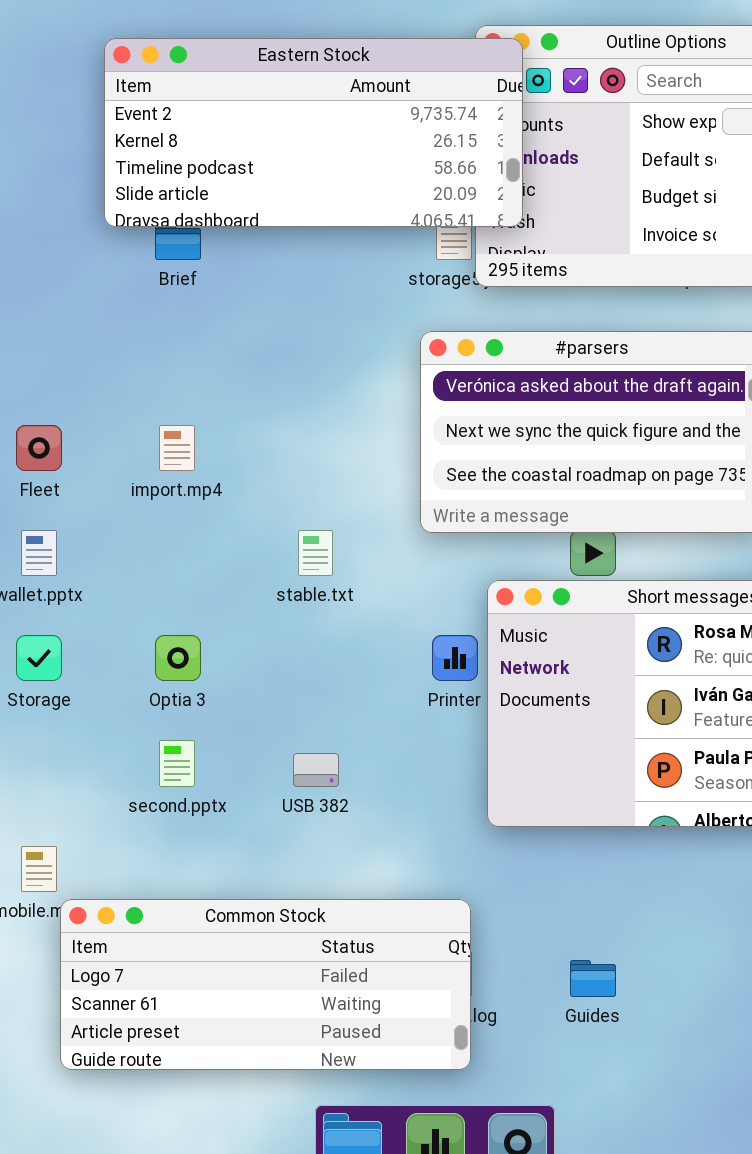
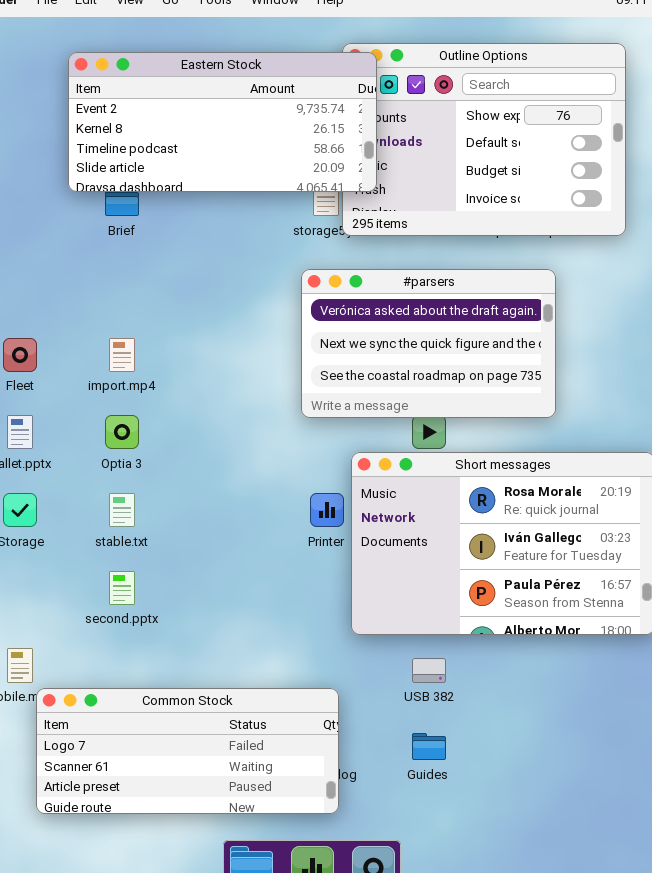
stable.txt: [298,530,333,576] -> [109,493,135,527], moved
Optia 3: [155,635,201,681] -> [105,415,139,449], moved
USB 382: [293,753,339,787] -> [412,658,446,683], moved

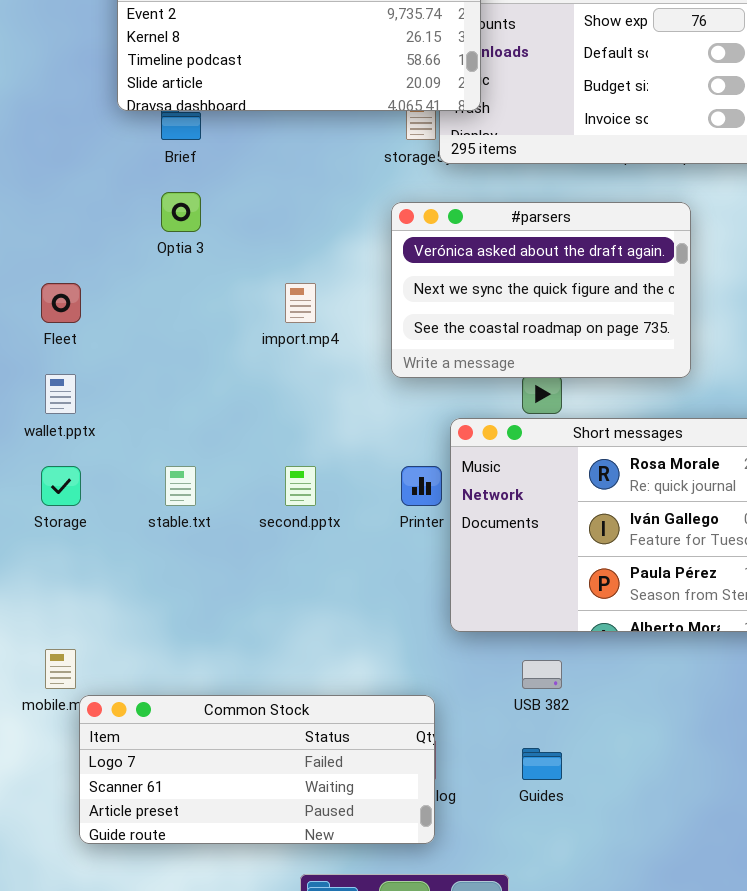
import.mp4: [109,338,135,372] -> [285,283,316,323], moved
Optia 3: [105,415,139,449] -> [161,192,201,232], moved
second.pptx: [109,571,135,605] -> [285,466,316,506], moved

